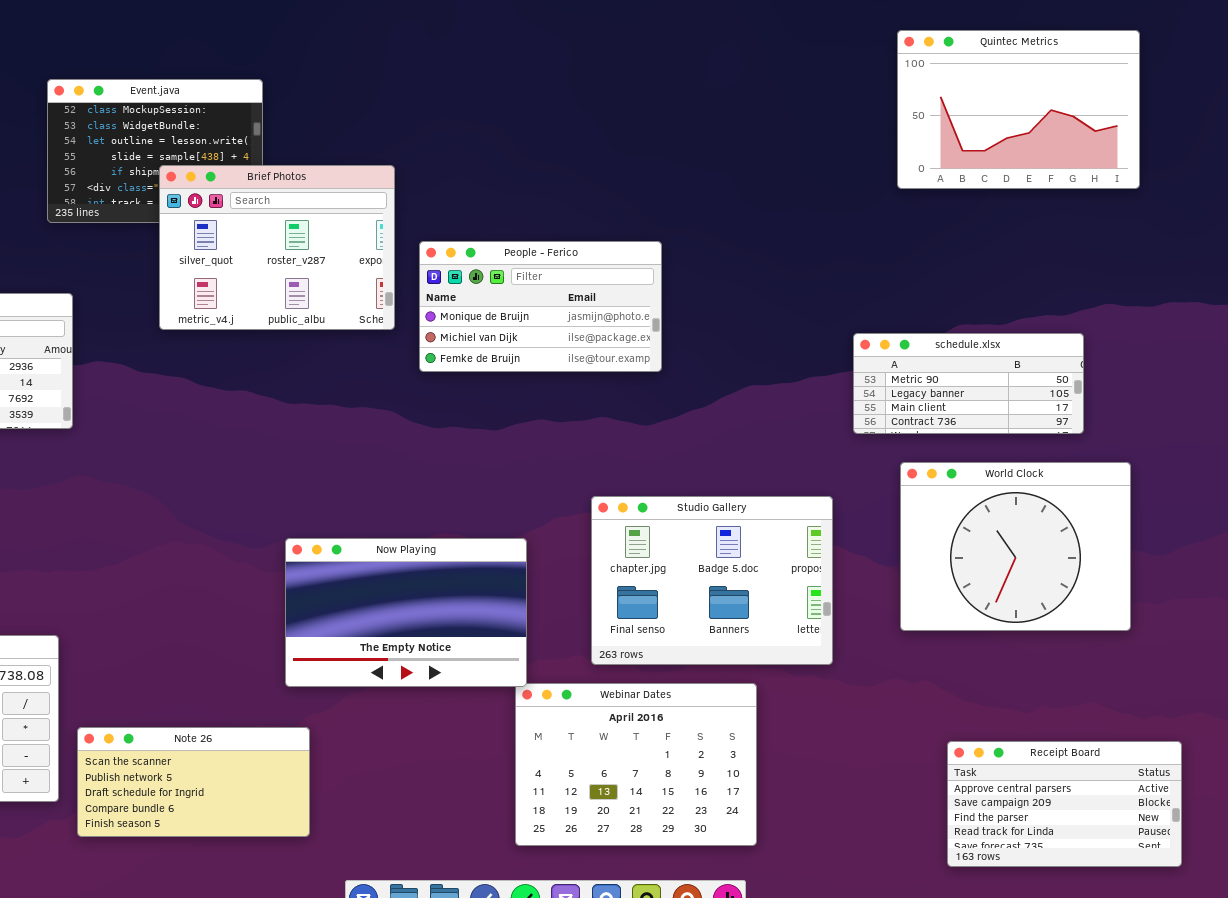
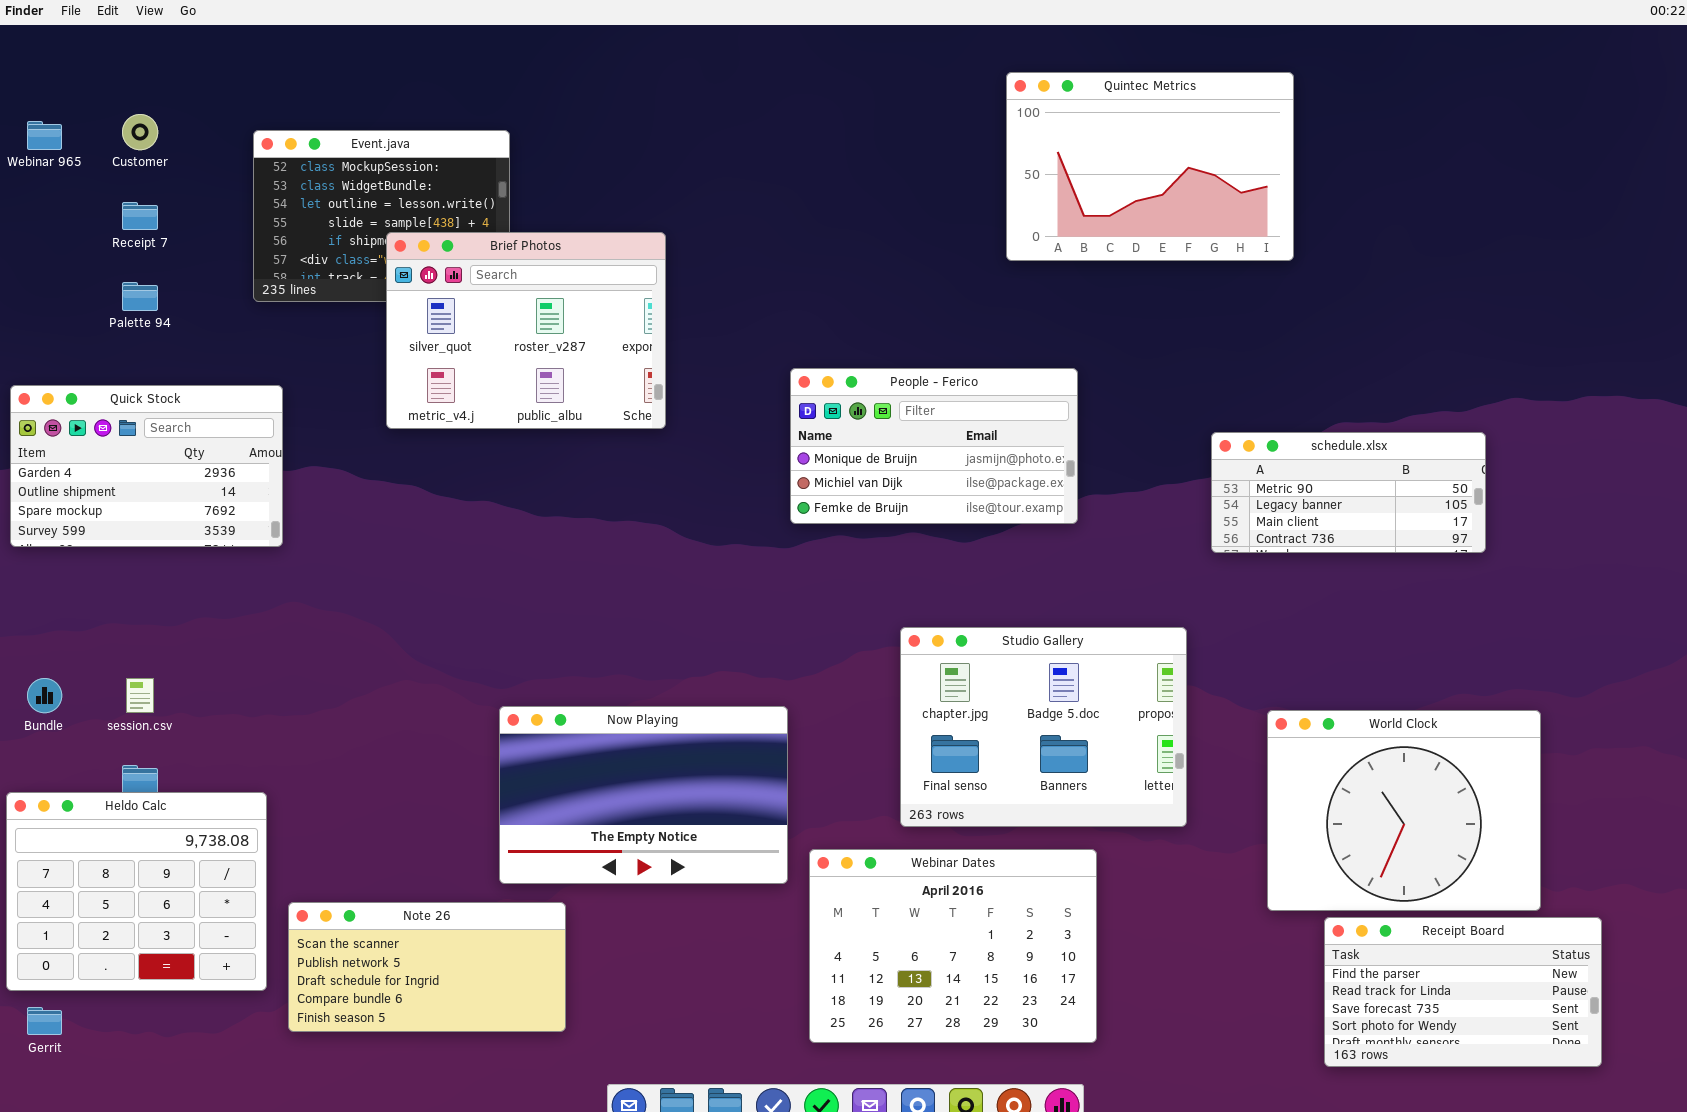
Quintec Metrics: [897,30,1140,189] -> [1006,72,1294,261], moved
People - Ferico: [419,241,662,372] -> [790,368,1078,524], moved
World Clock: [900,462,1131,631] -> [1267,710,1541,911], moved
Now Playing: [285,538,527,687] -> [499,706,788,884], moved
Receipt Board: [947,741,1182,867] -> [1324,917,1602,1067], scrolled down 2 rows

